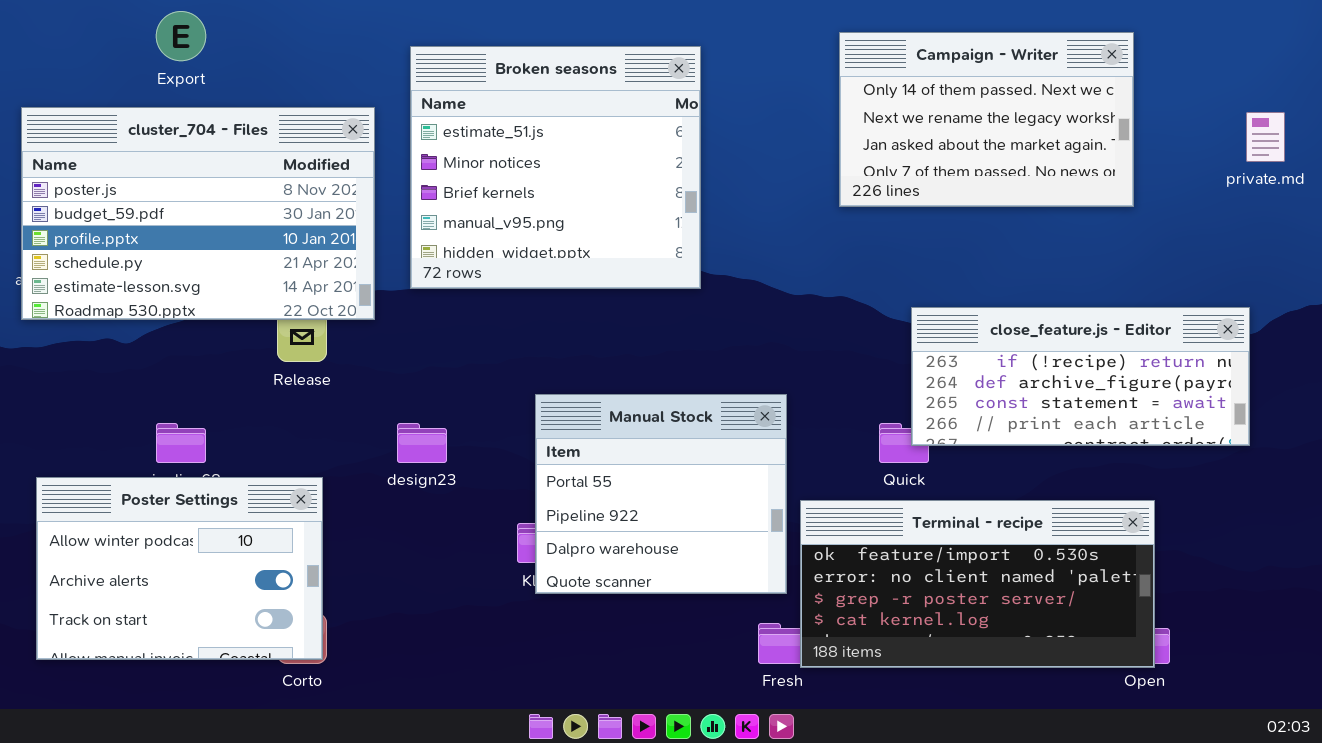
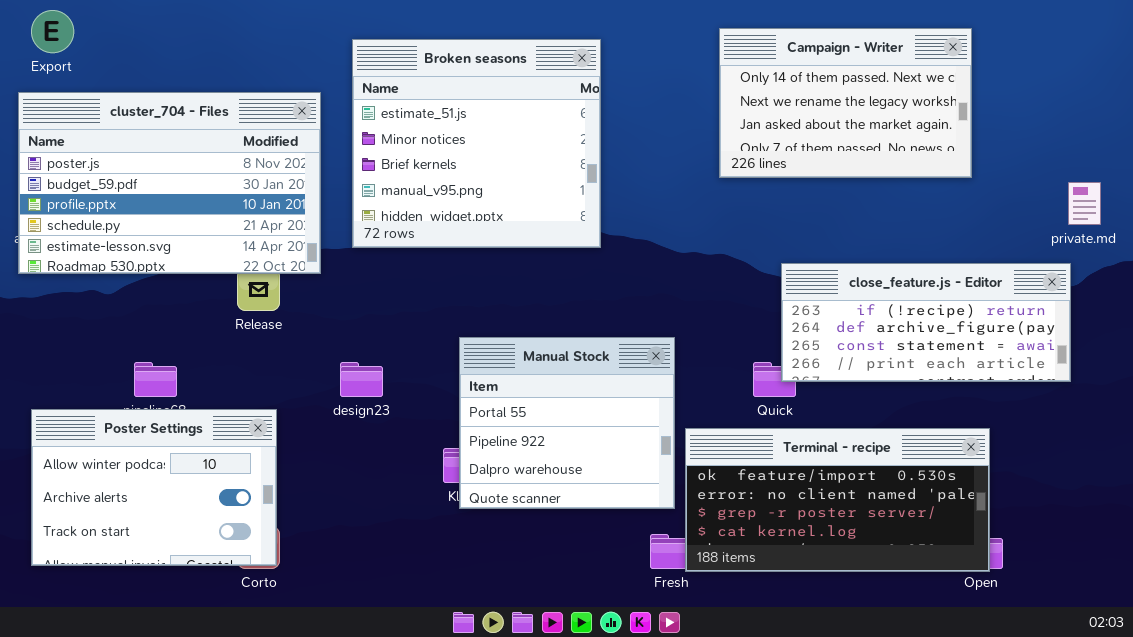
Export: [156,11,206,61] -> [31,10,74,53], moved
private.md: [1246,112,1285,162] -> [1068,182,1101,225], moved

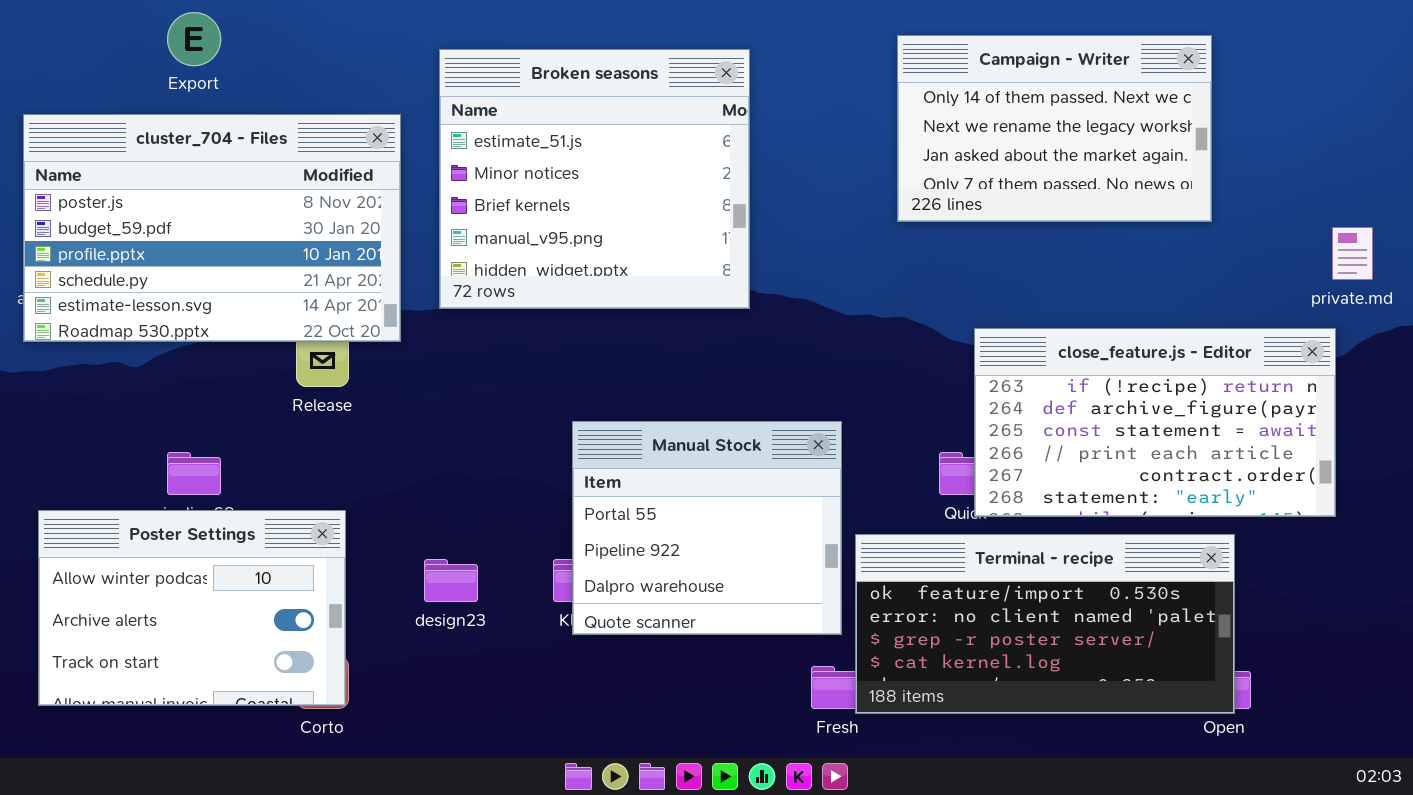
Export: [31,10,74,53] -> [167,12,221,66], moved
close_feature.js - Editor: [781,263,1071,382] -> [974,328,1336,517], resized
design23: [340,362,383,397] -> [424,559,478,602], moved

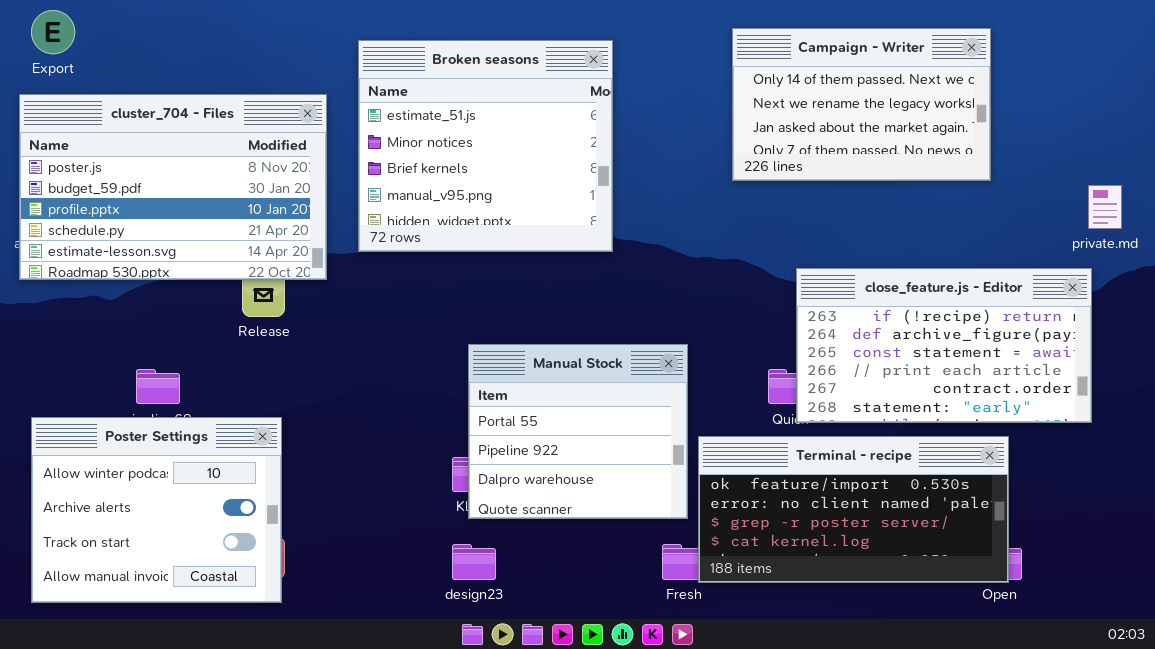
Export: [167,12,221,66] -> [31,10,75,54], moved
Poster Settings: [38,510,346,706] -> [31,417,282,603], resized
design23: [424,559,478,602] -> [452,544,496,580], moved

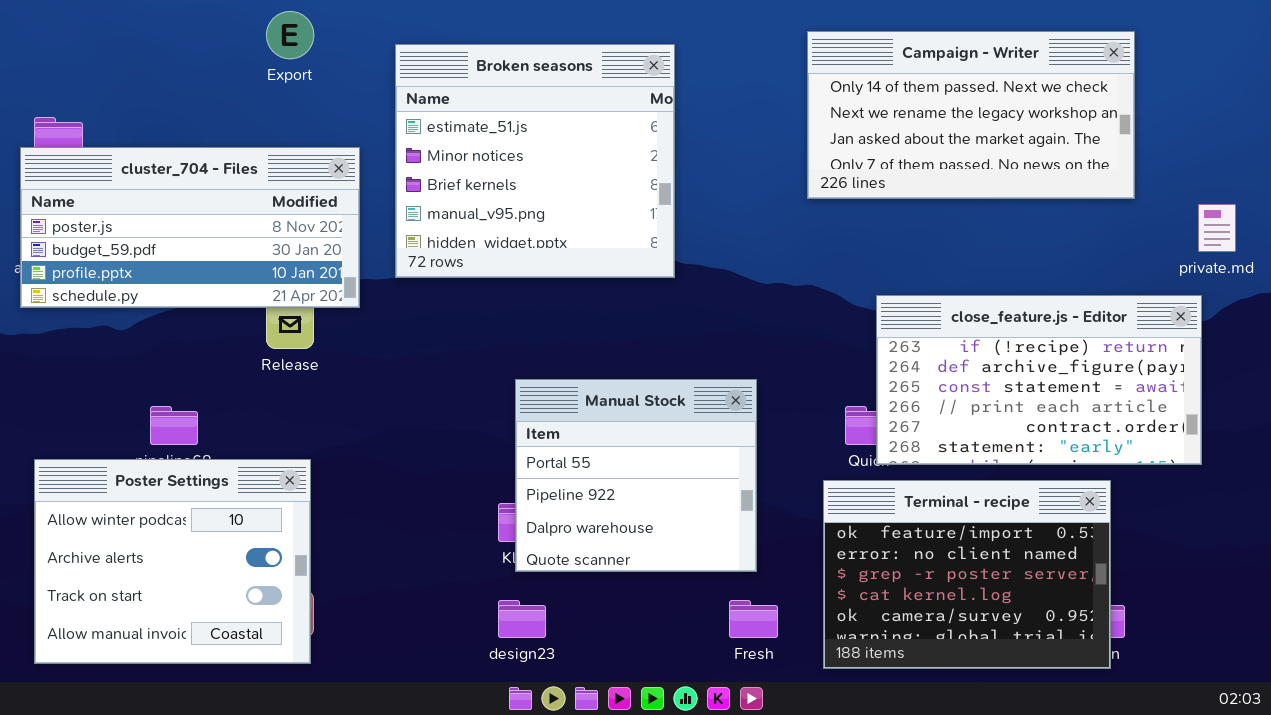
Export: [31,10,75,54] -> [266,11,314,59], moved
Campaign - Writer: [732,28,991,181] -> [807,31,1135,199], resized
cluster_704 - Files: [19,94,327,280] -> [20,147,360,308], resized
Terminal - recipe: [698,436,1009,583] -> [823,480,1111,669], resized

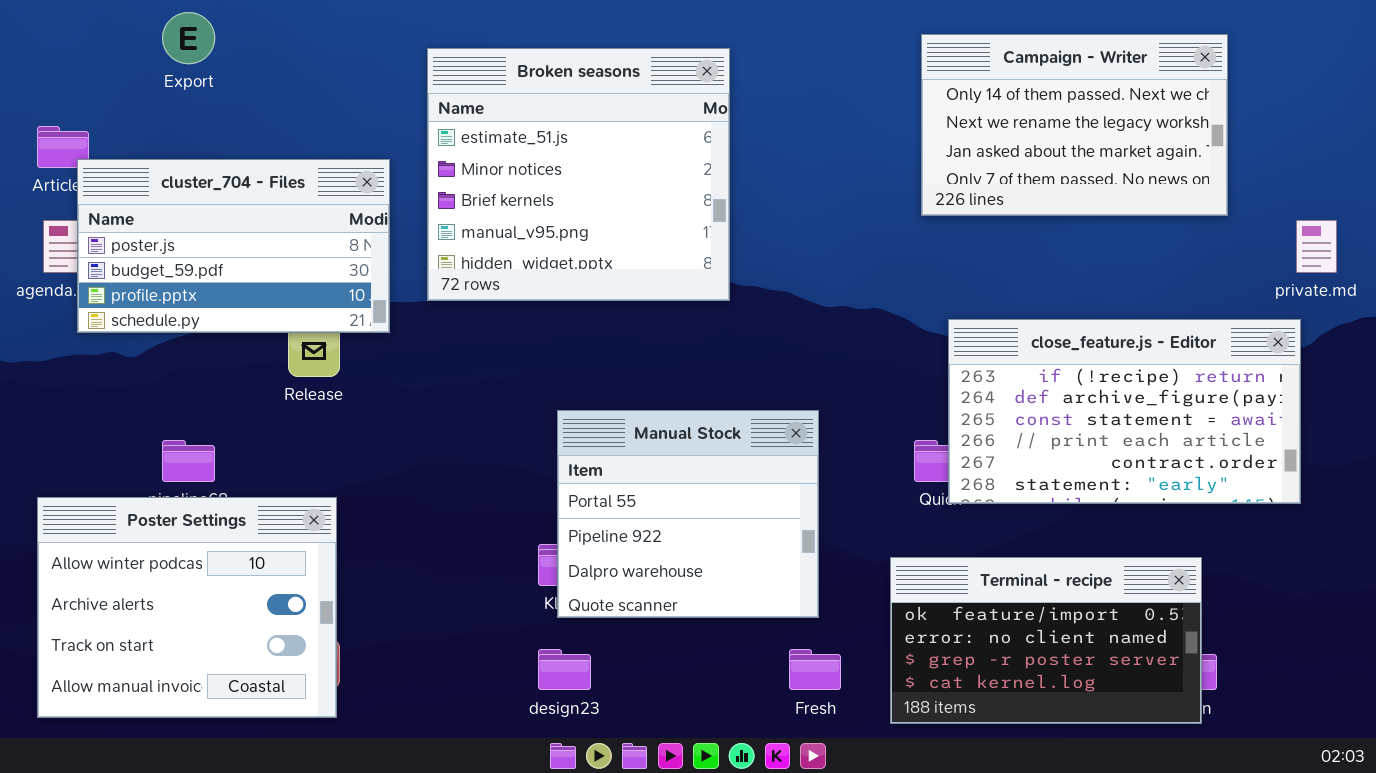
Export: [266,11,314,59] -> [162,12,215,64], moved
Campaign - Writer: [807,31,1135,199] -> [921,34,1228,216], resized
cluster_704 - Files: [20,147,360,308] -> [77,159,390,333], resized
Terminal - recipe: [823,480,1111,669] -> [890,557,1202,724], resized

